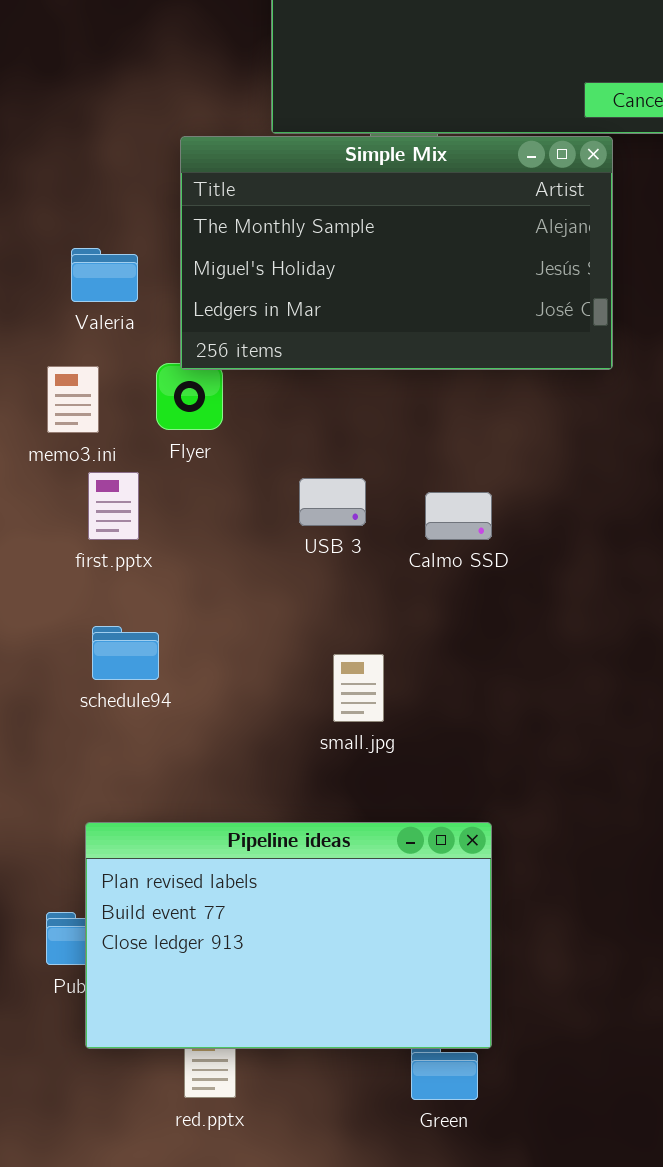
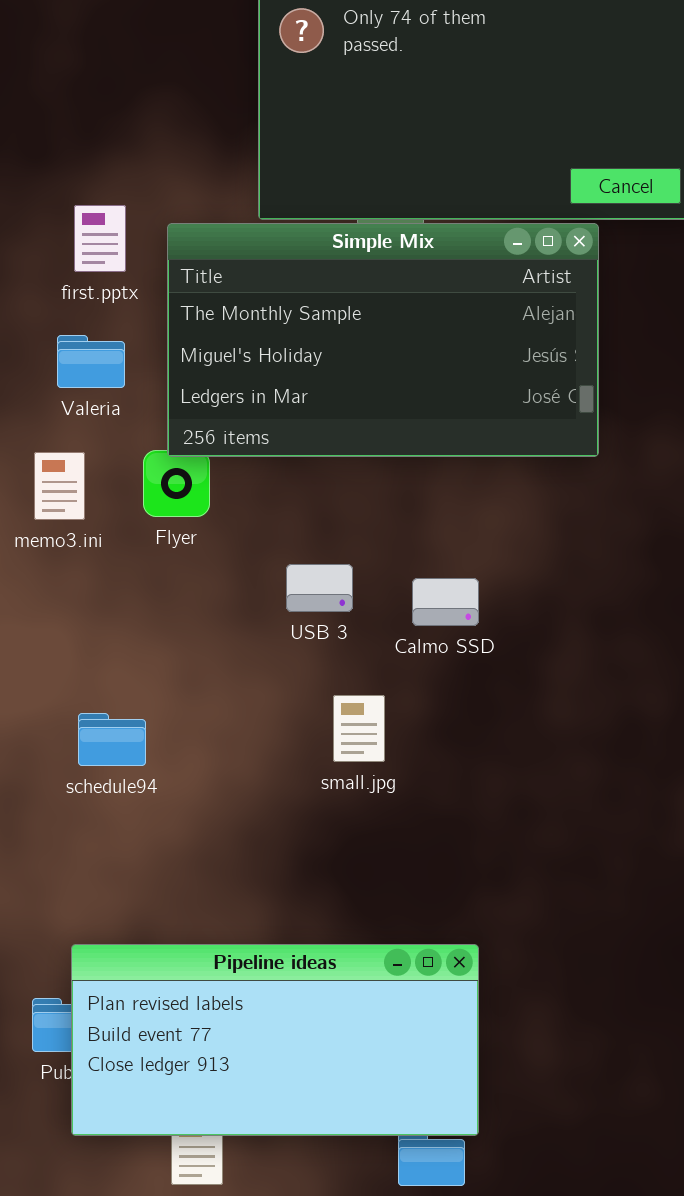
first.pptx: [88,472,139,540] -> [74,205,126,272], moved
small.jpg: [333,654,384,722] -> [333,695,385,762], moved
Pipeline ideas: [85,822,492,1049] -> [71,944,479,1136], resized

